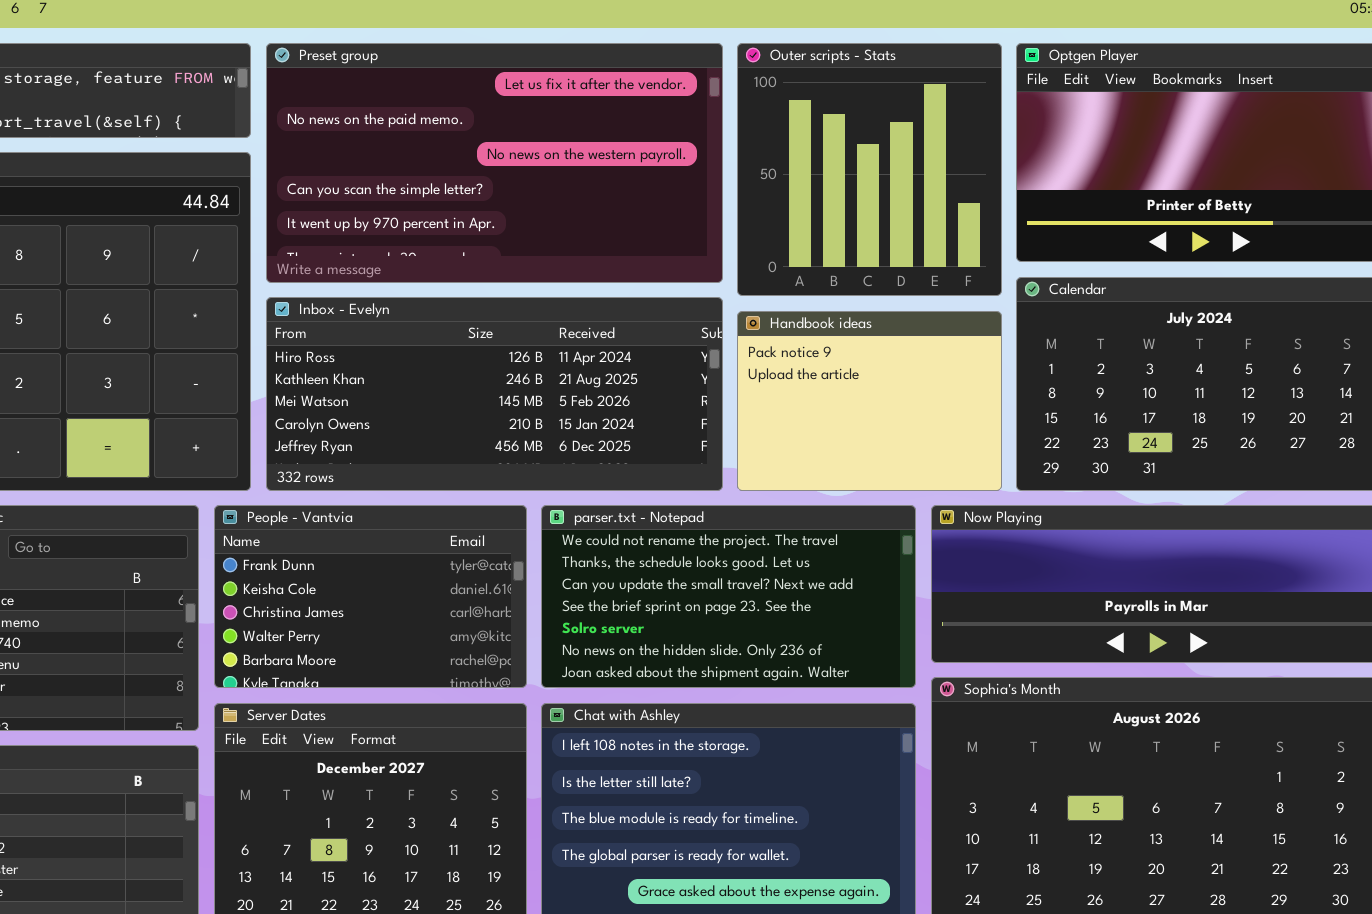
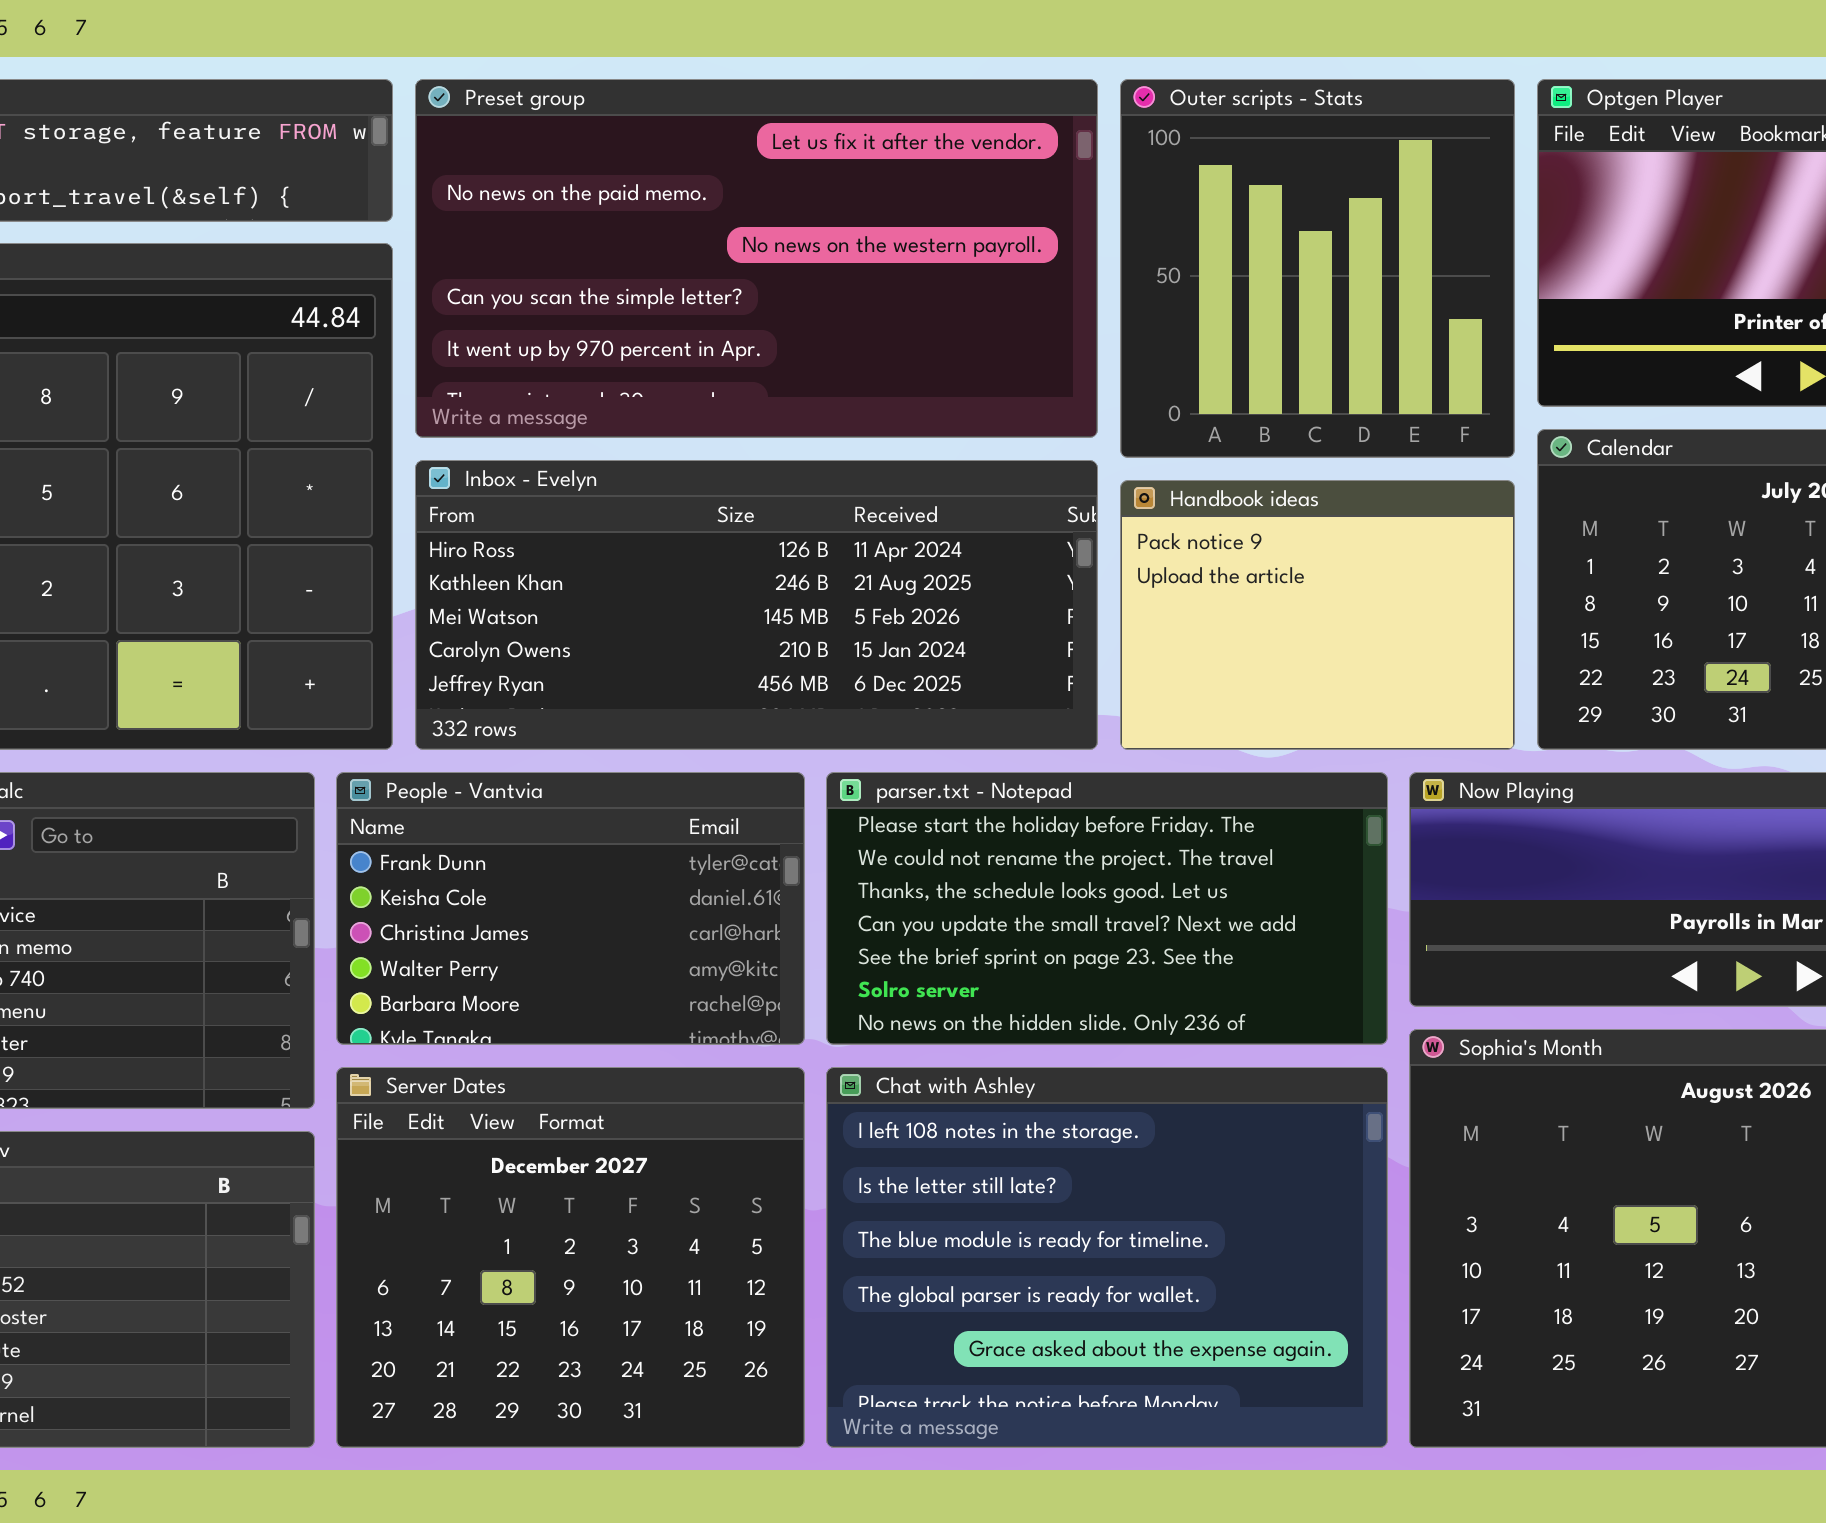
parser.txt - Notepad: [541,505,916,688] -> [826,772,1388,1045], scrolled up 1 row

